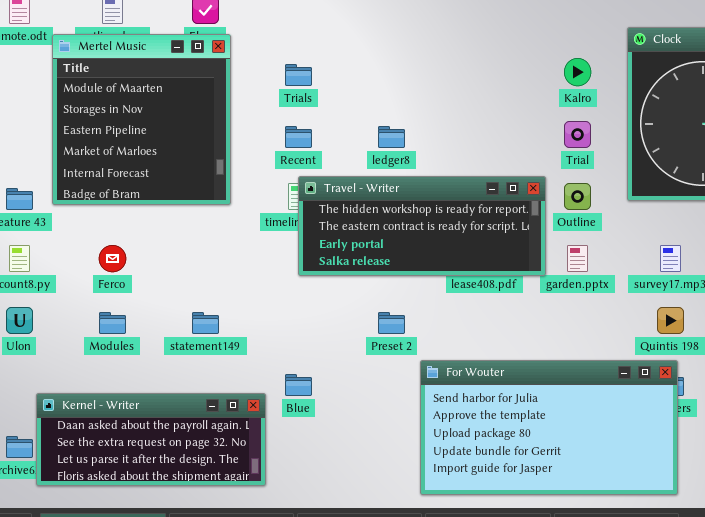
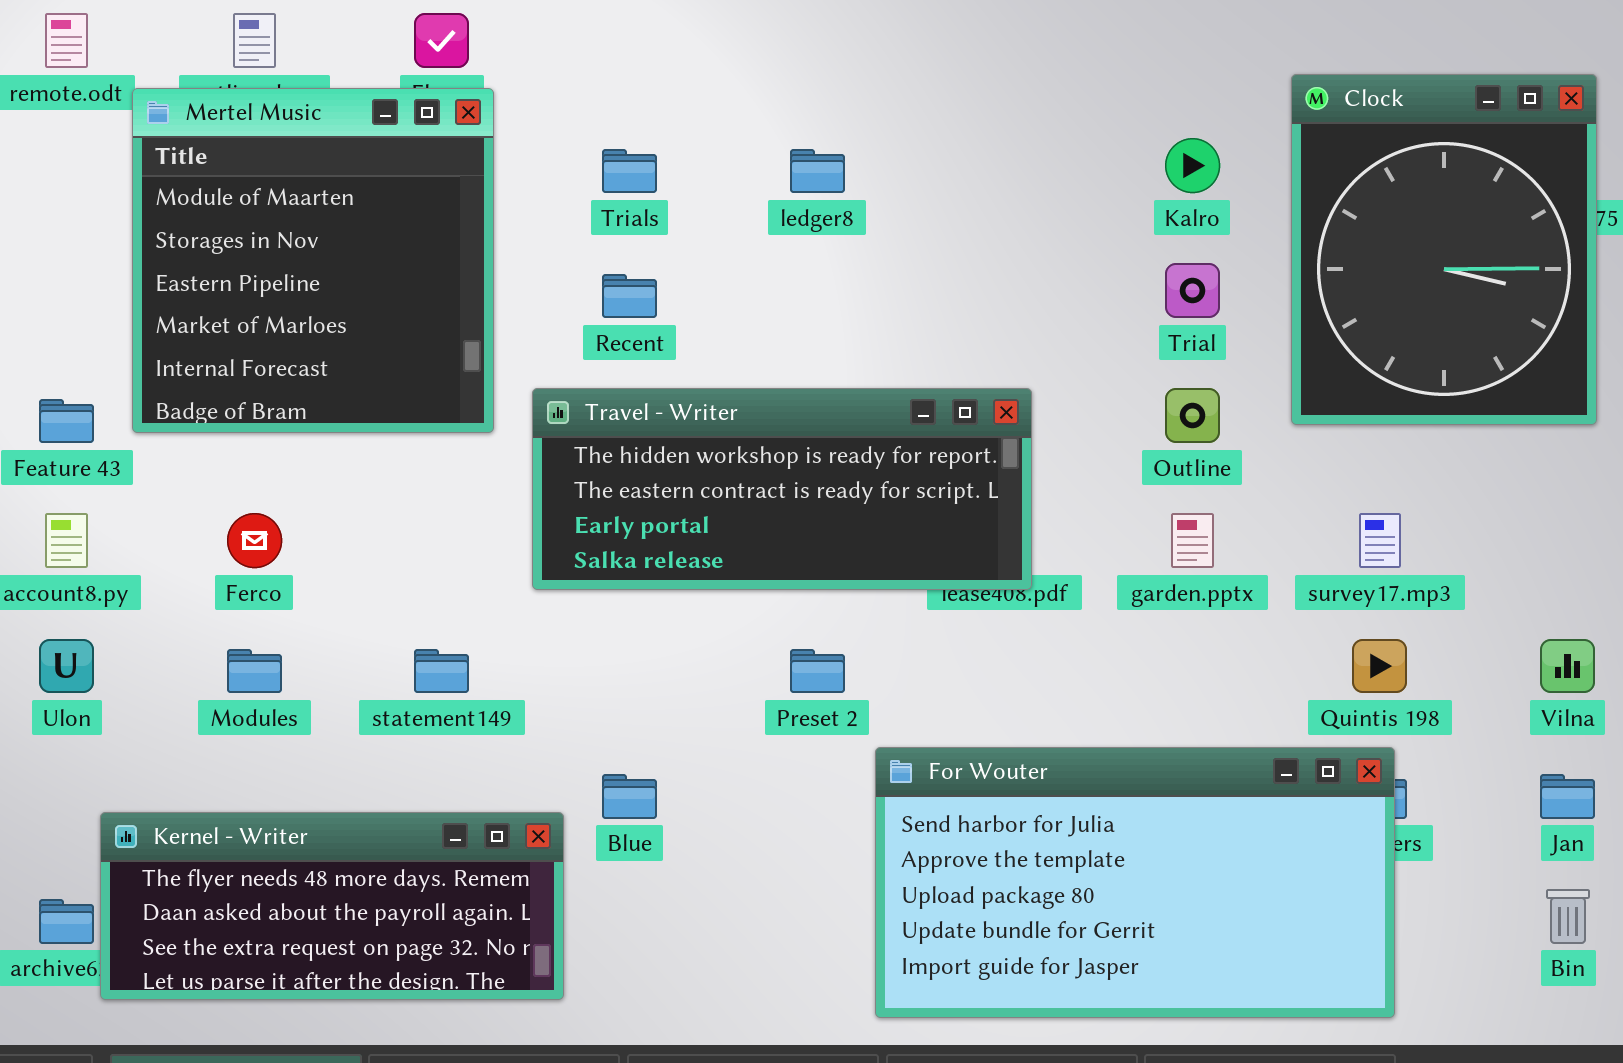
ledger8: [378,126,405,148] -> [790,149,845,193], moved
Travel - Writer: [298,176,546,276] -> [532,388,1032,590], moved
Kernel - Writer: [36,393,266,486] -> [100,812,564,1000], scrolled up 1 row

